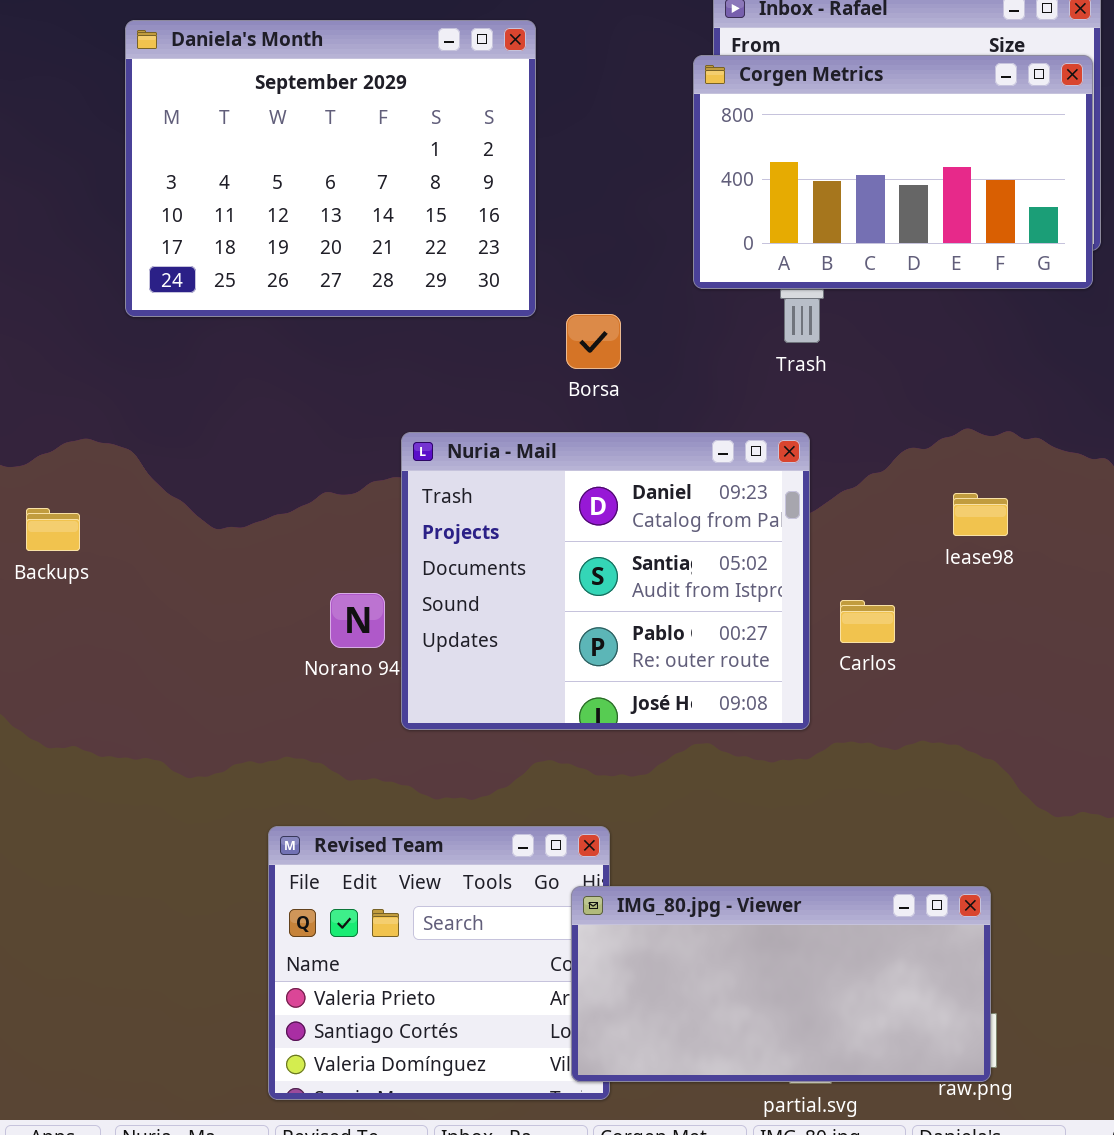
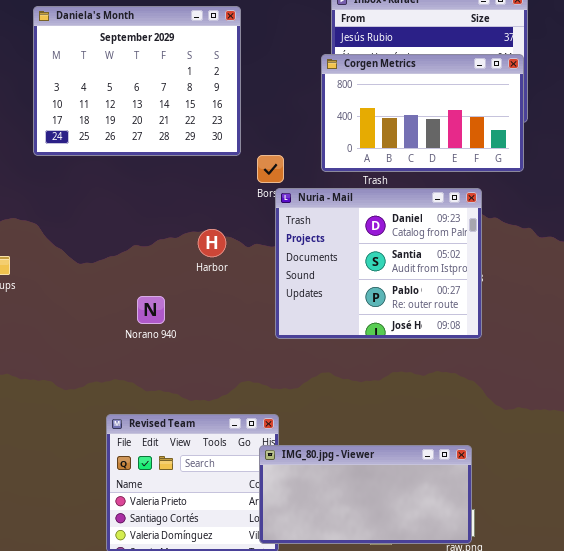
Corgen Metrics: [693,55,1093,289] -> [321,54,524,172], moved
Nuria - Mail: [401,432,810,730] -> [275,188,482,339], moved

